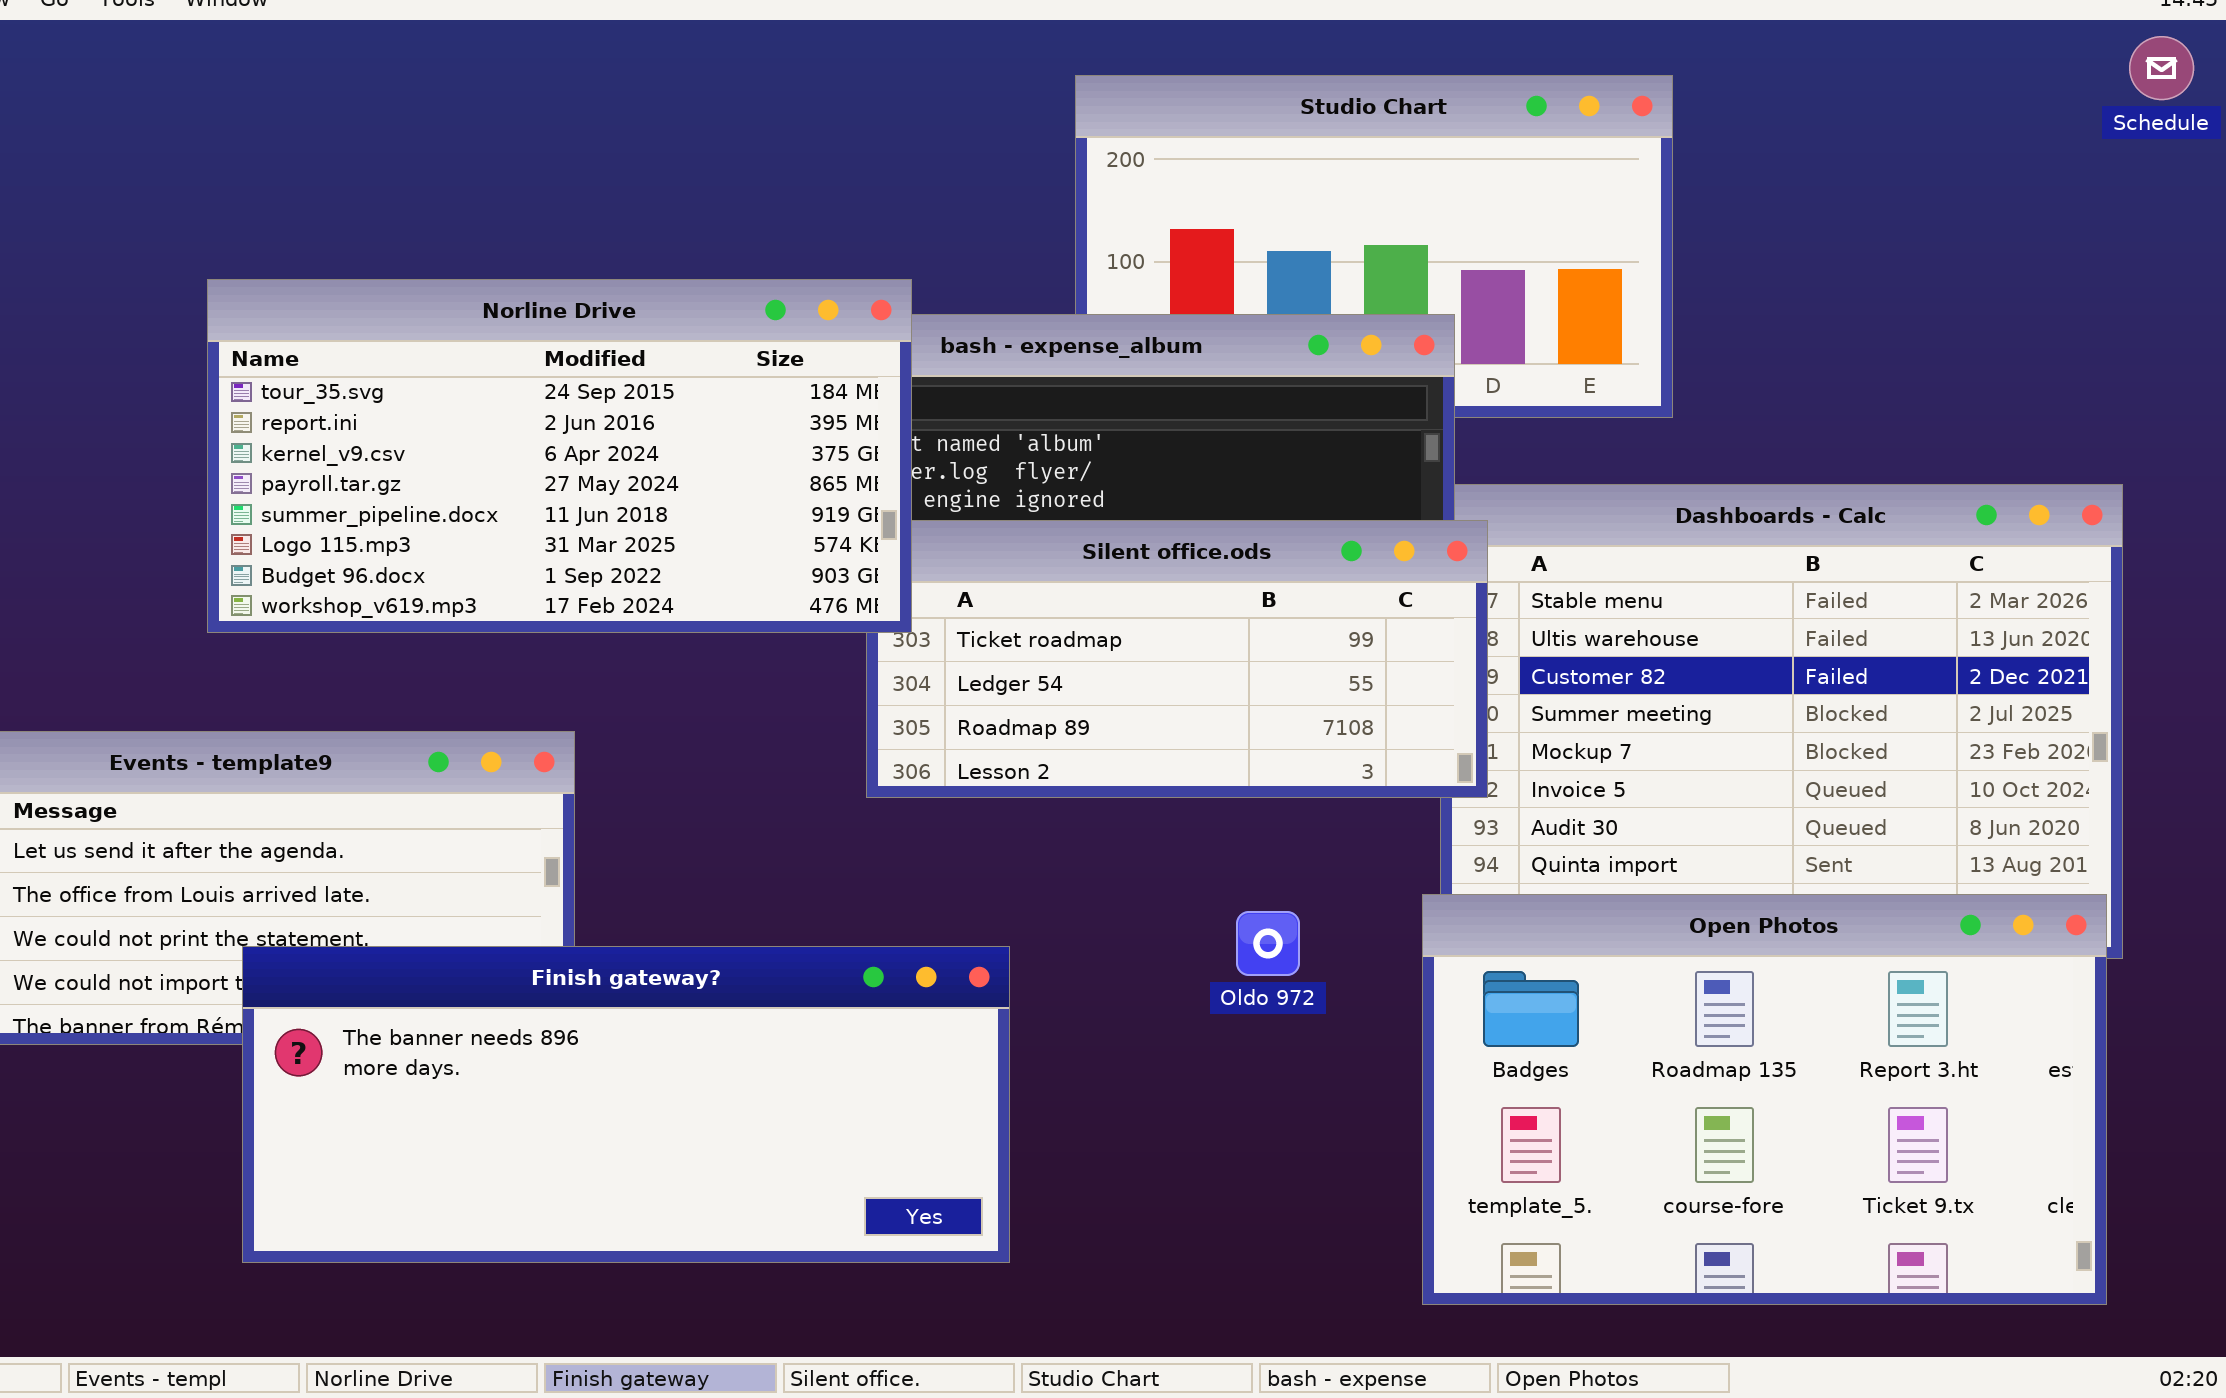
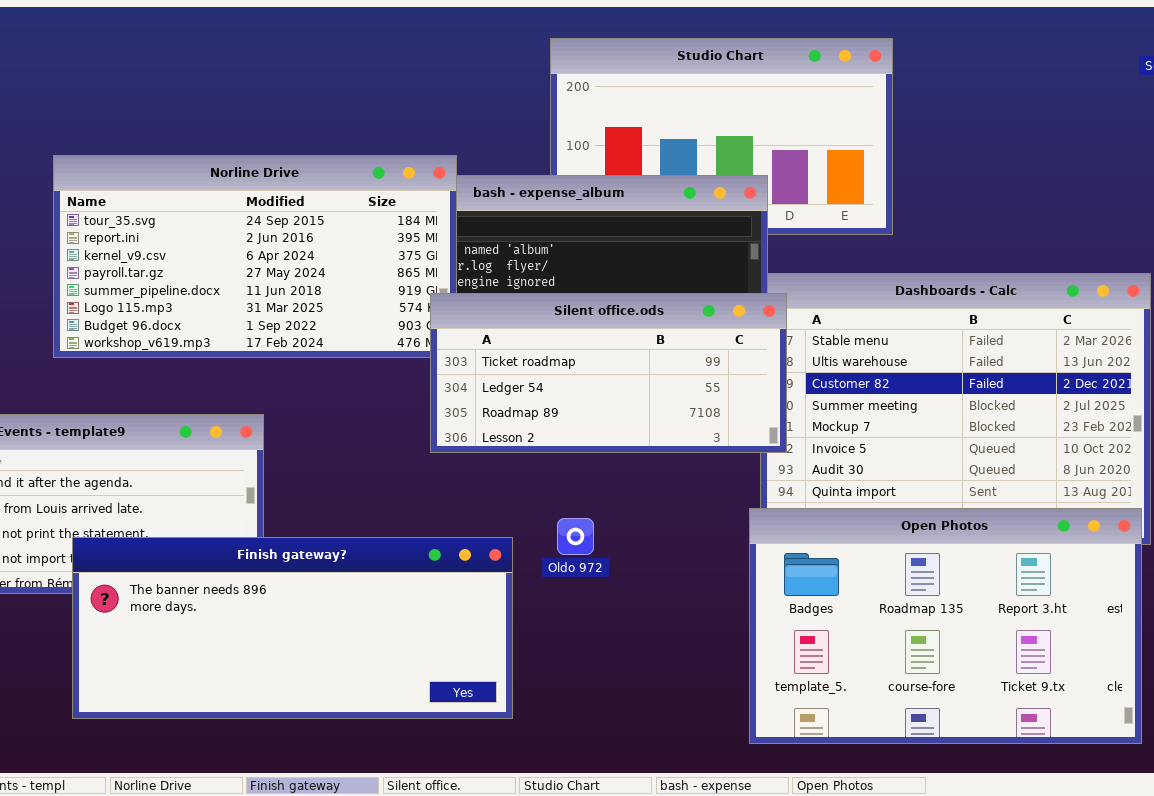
Silent office.ods: [866,520,1488,798] -> [430,293,787,453], raised
Oldo 972: [1236,911,1300,976] -> [557,518,594,555], moved

